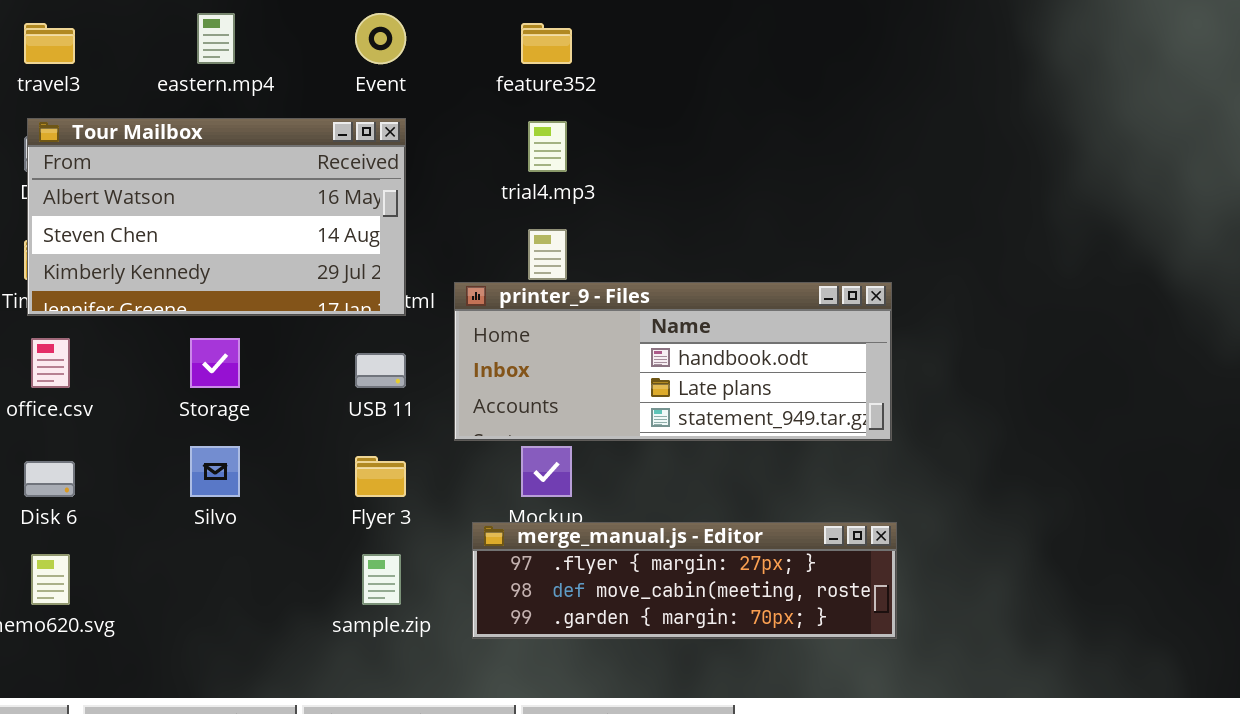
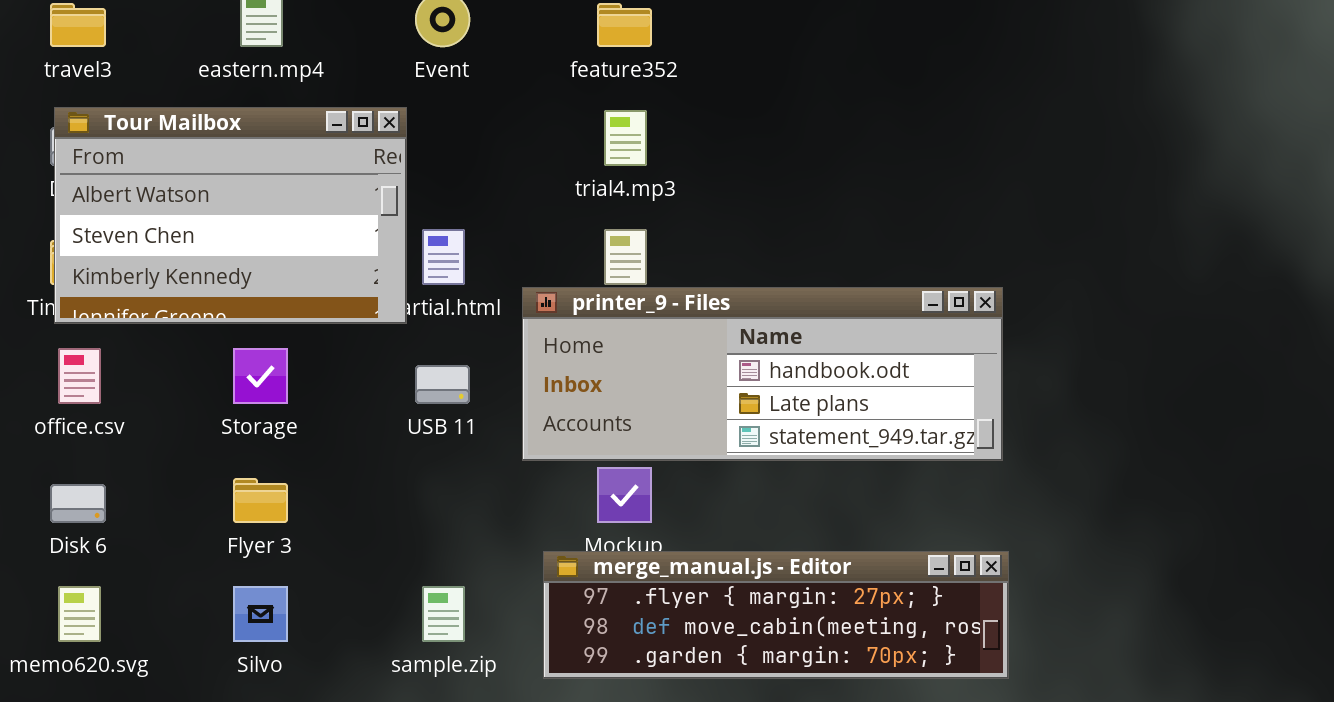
Tour Mailbox: [27,118,406,316] -> [54,107,407,324], resized
Silvo: [190,446,240,497] -> [233,586,288,642], moved
Flyer 3: [355,456,406,497] -> [233,478,288,523], moved

